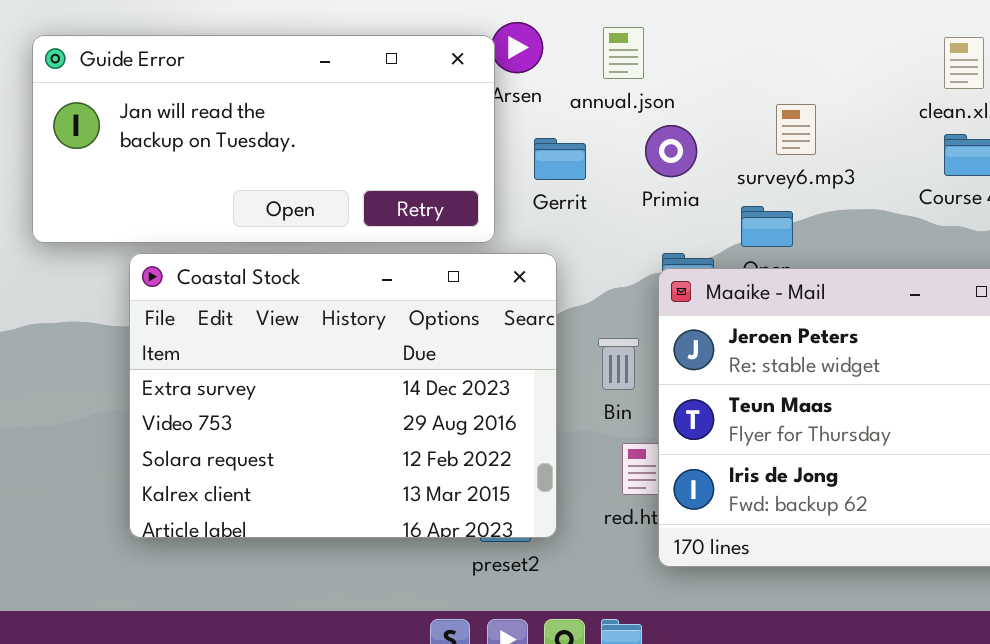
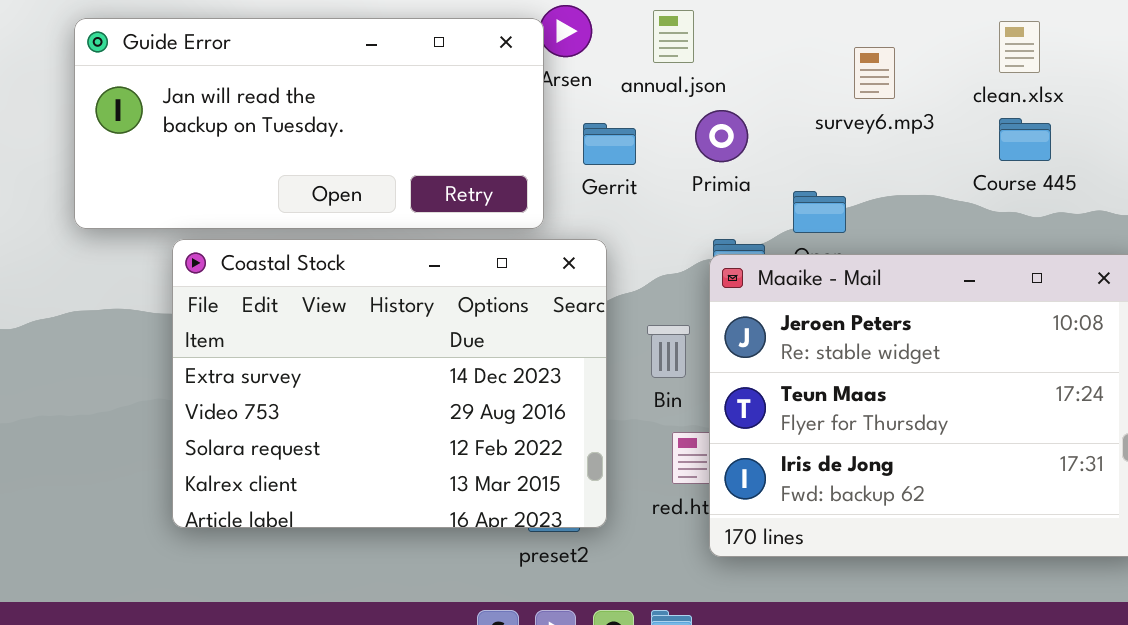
survey6.mp3: [776,104,816,155] -> [854,47,895,99], moved

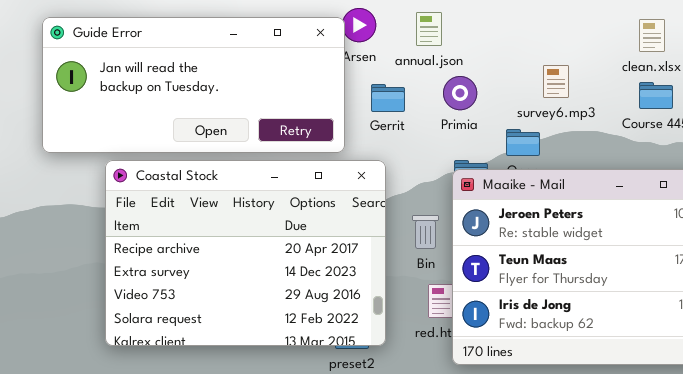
survey6.mp3: [854,47,895,99] -> [543,65,569,98], moved
Coastal Stock: [172,239,607,528] -> [105,160,386,346], scrolled up 1 row

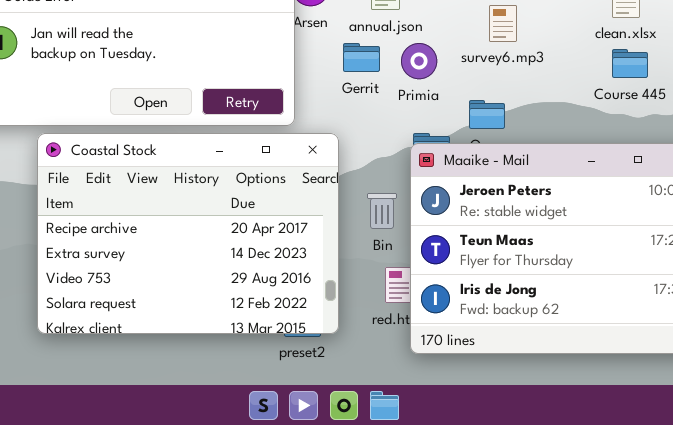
survey6.mp3: [543,65,569,98] -> [489,5,517,42], moved
Gerrit: [371,84,405,112] -> [343,43,380,72], moved

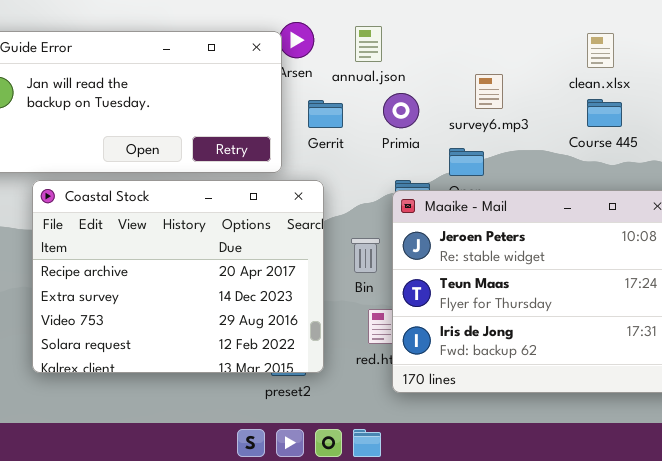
survey6.mp3: [489,5,517,42] -> [475,74,503,109], moved
Gerrit: [343,43,380,72] -> [308,100,343,128], moved

